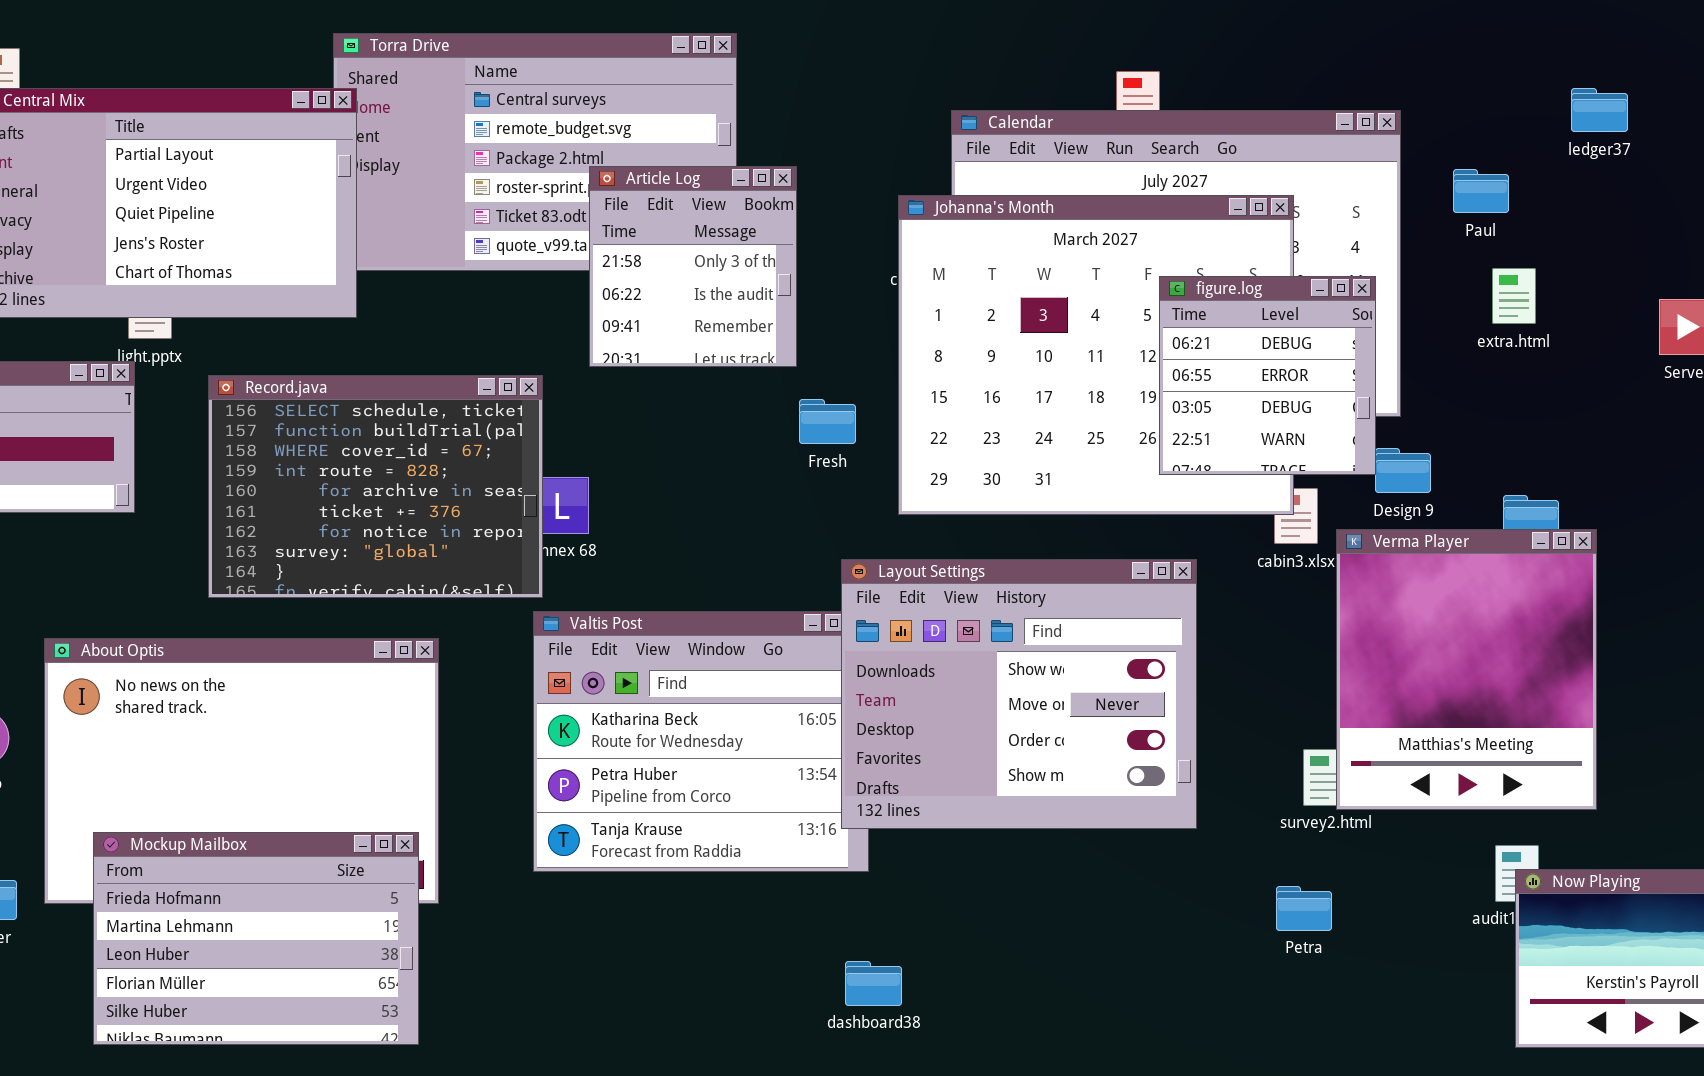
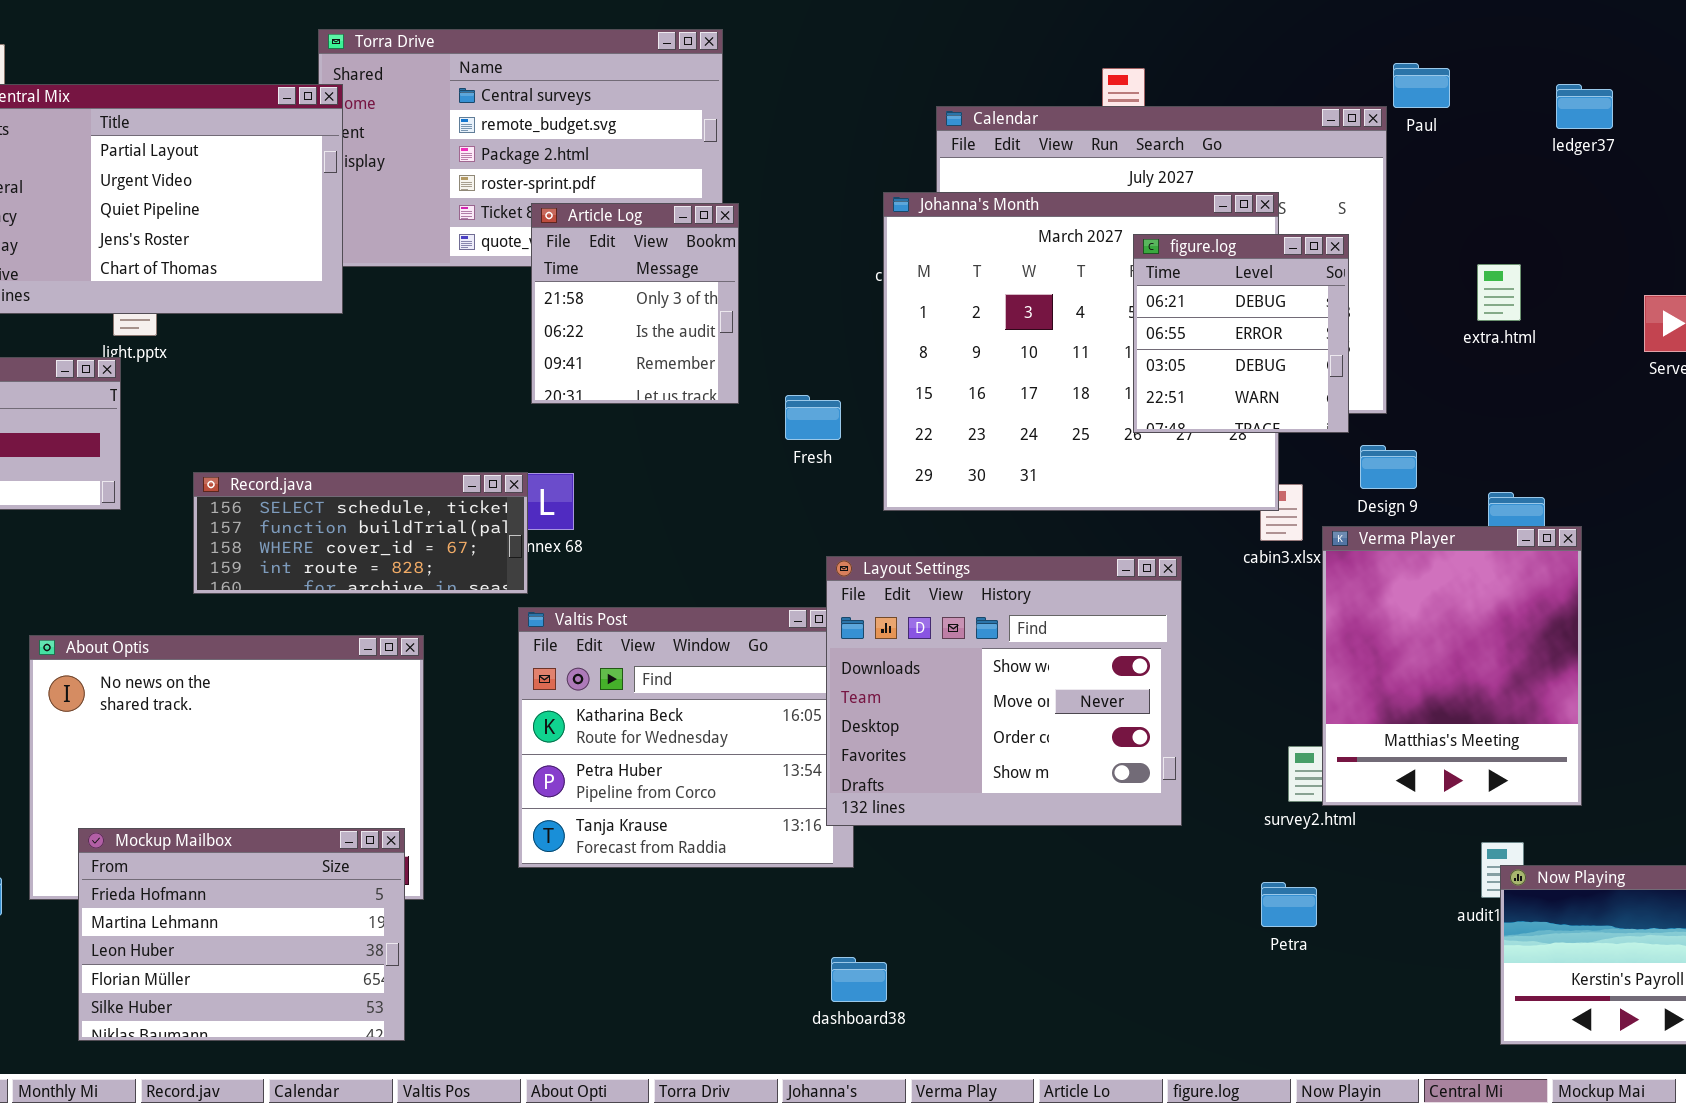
Article Log: [589,166,797,367] -> [531,203,739,404], moved
Paul: [1453,169,1509,213] -> [1393,63,1450,108], moved
figure.log: [1159,276,1376,475] -> [1133,234,1349,433], moved
Record.java: [208,375,543,598] -> [193,472,528,594], resized

